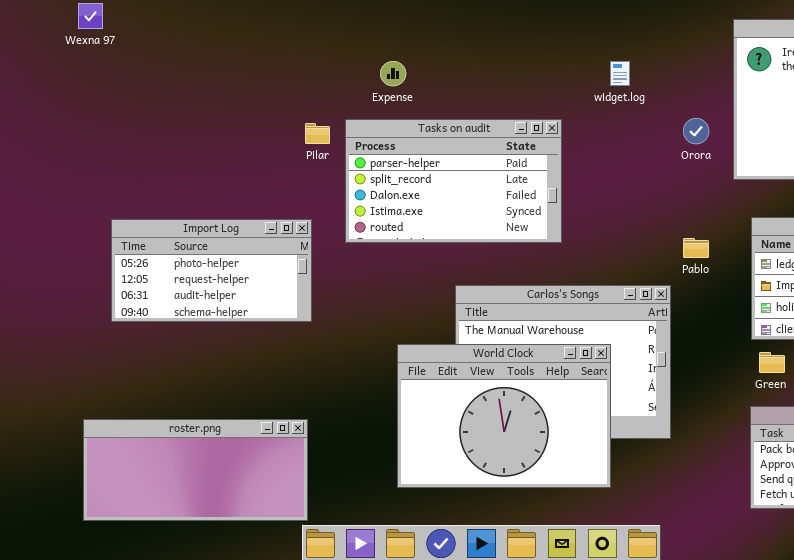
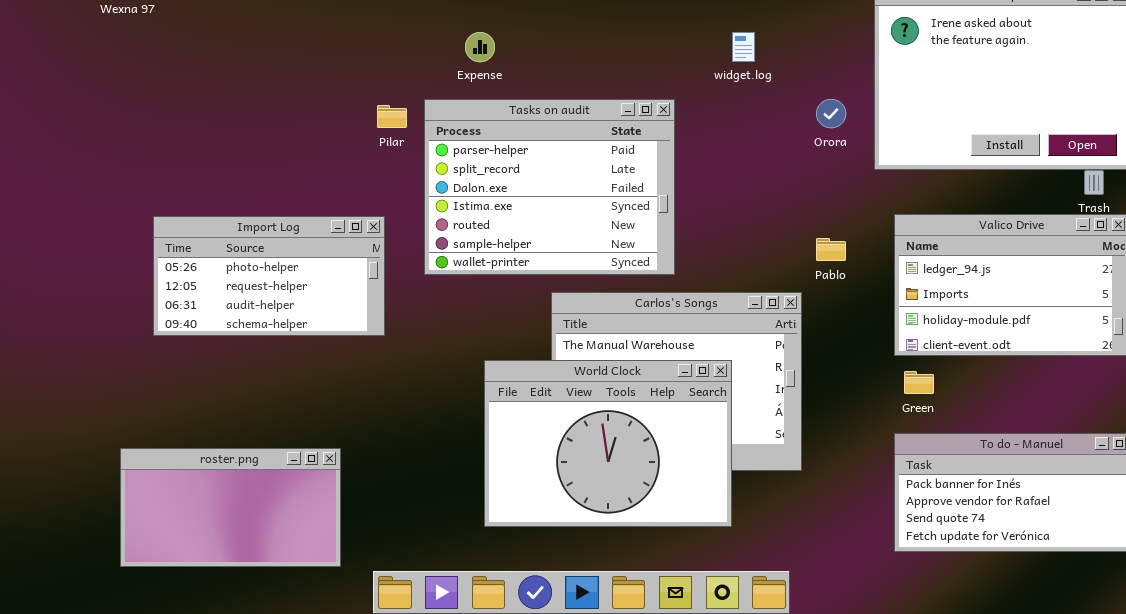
Tasks on audit: [345,119,562,243] -> [424,99,675,275], resized
roster.png: [83,419,308,521] -> [120,448,341,567], resized

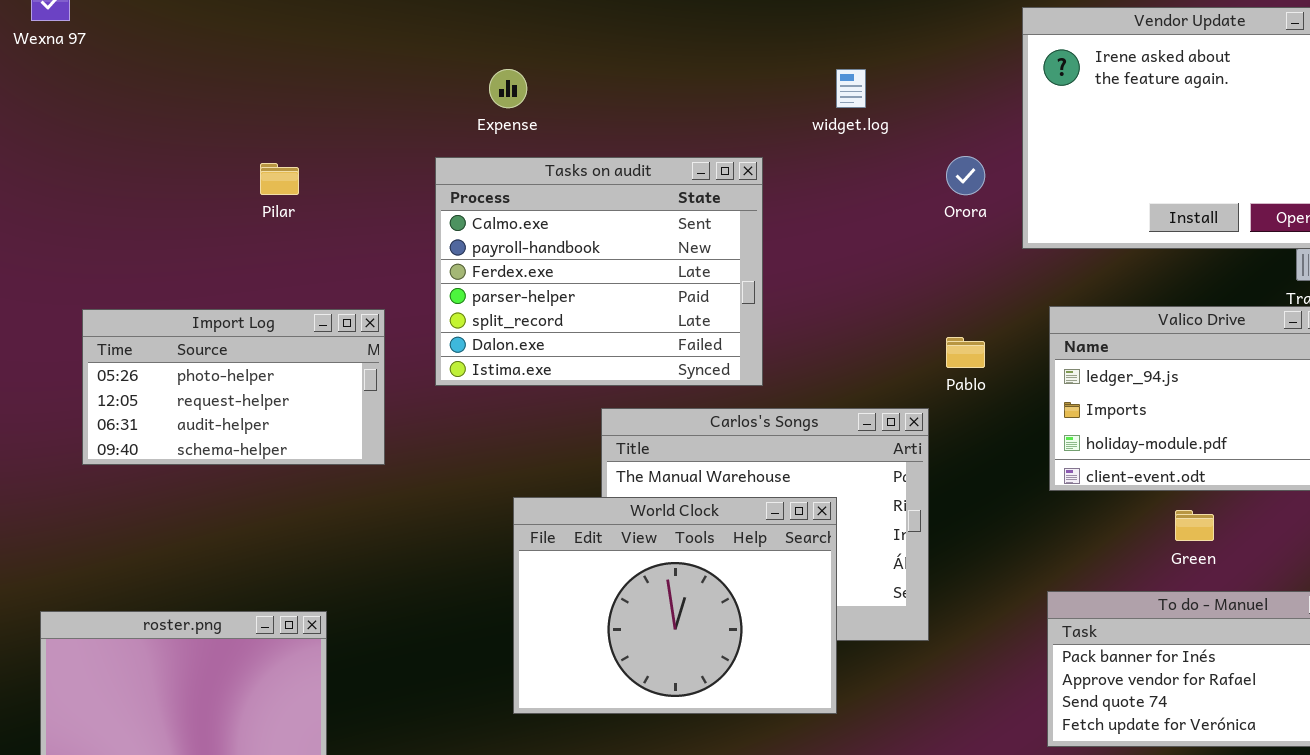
Tasks on audit: [424,99,675,275] -> [435,157,763,386], scrolled up 3 rows
Pilar: [377,105,407,128] -> [260,163,299,195], moved
Green: [904,371,934,394] -> [1175,510,1214,541], moved

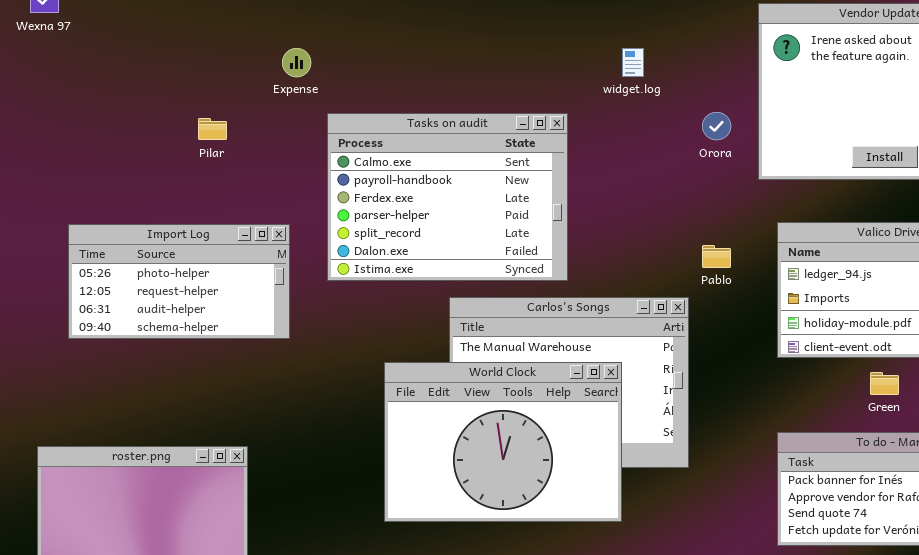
Expense: [489,69,527,108] -> [282,48,311,77], moved

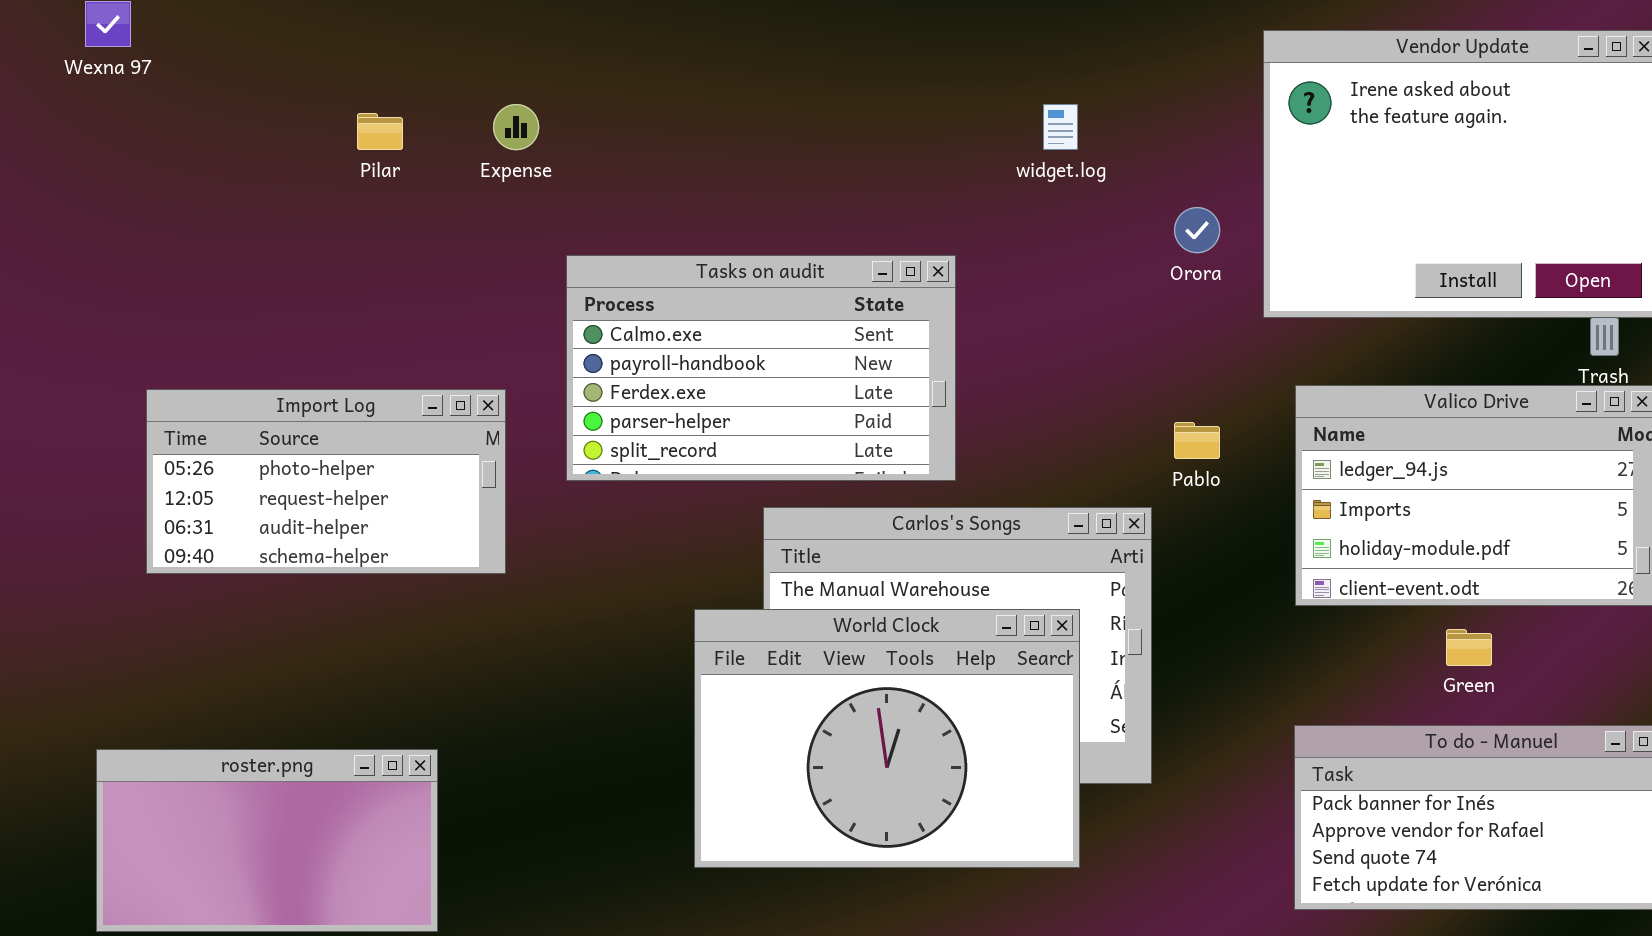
Tasks on audit: [327,113,568,281] -> [566,255,956,481], resized
Pilar: [198,118,227,140] -> [357,113,403,150], moved
World Clock: [384,362,622,522] -> [694,609,1080,868], moved

